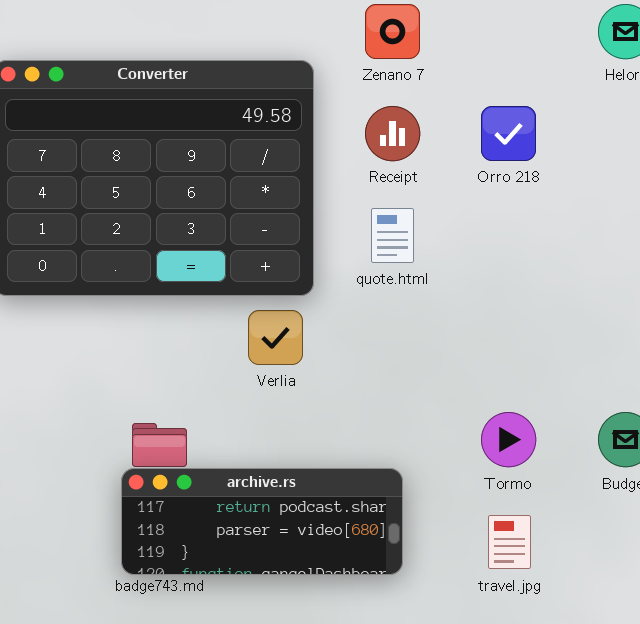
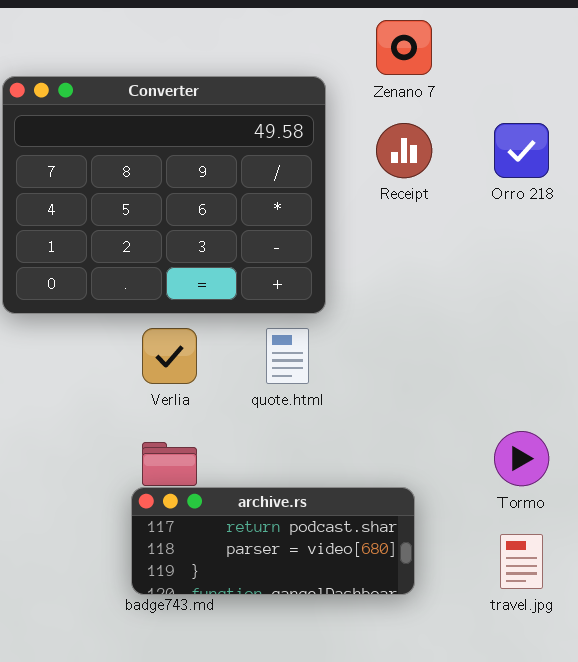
quote.html: [371,208,414,263] -> [266,328,309,384], moved
Verlia: [248,310,303,365] -> [142,328,197,384], moved

